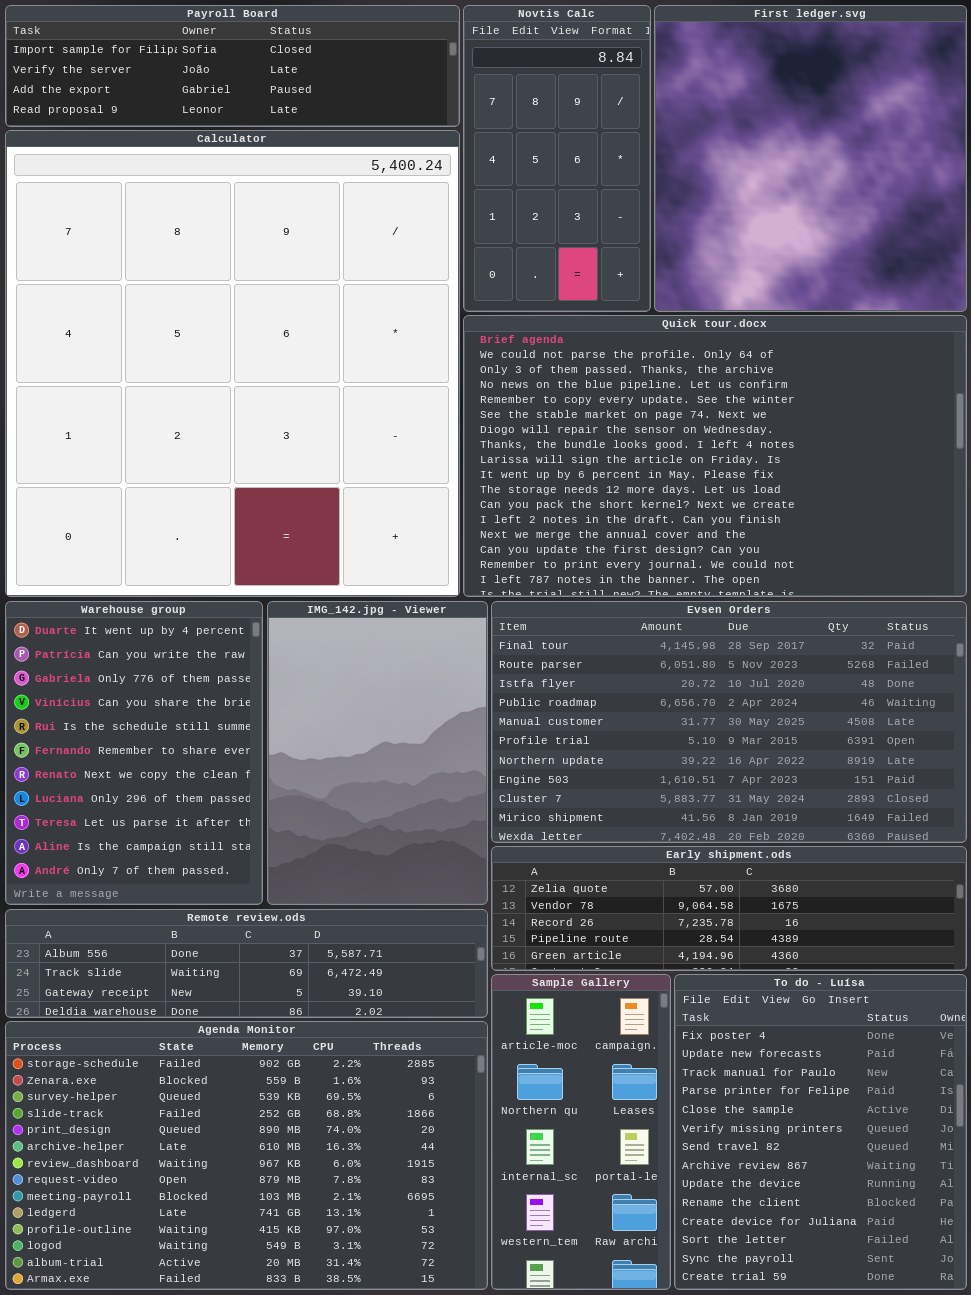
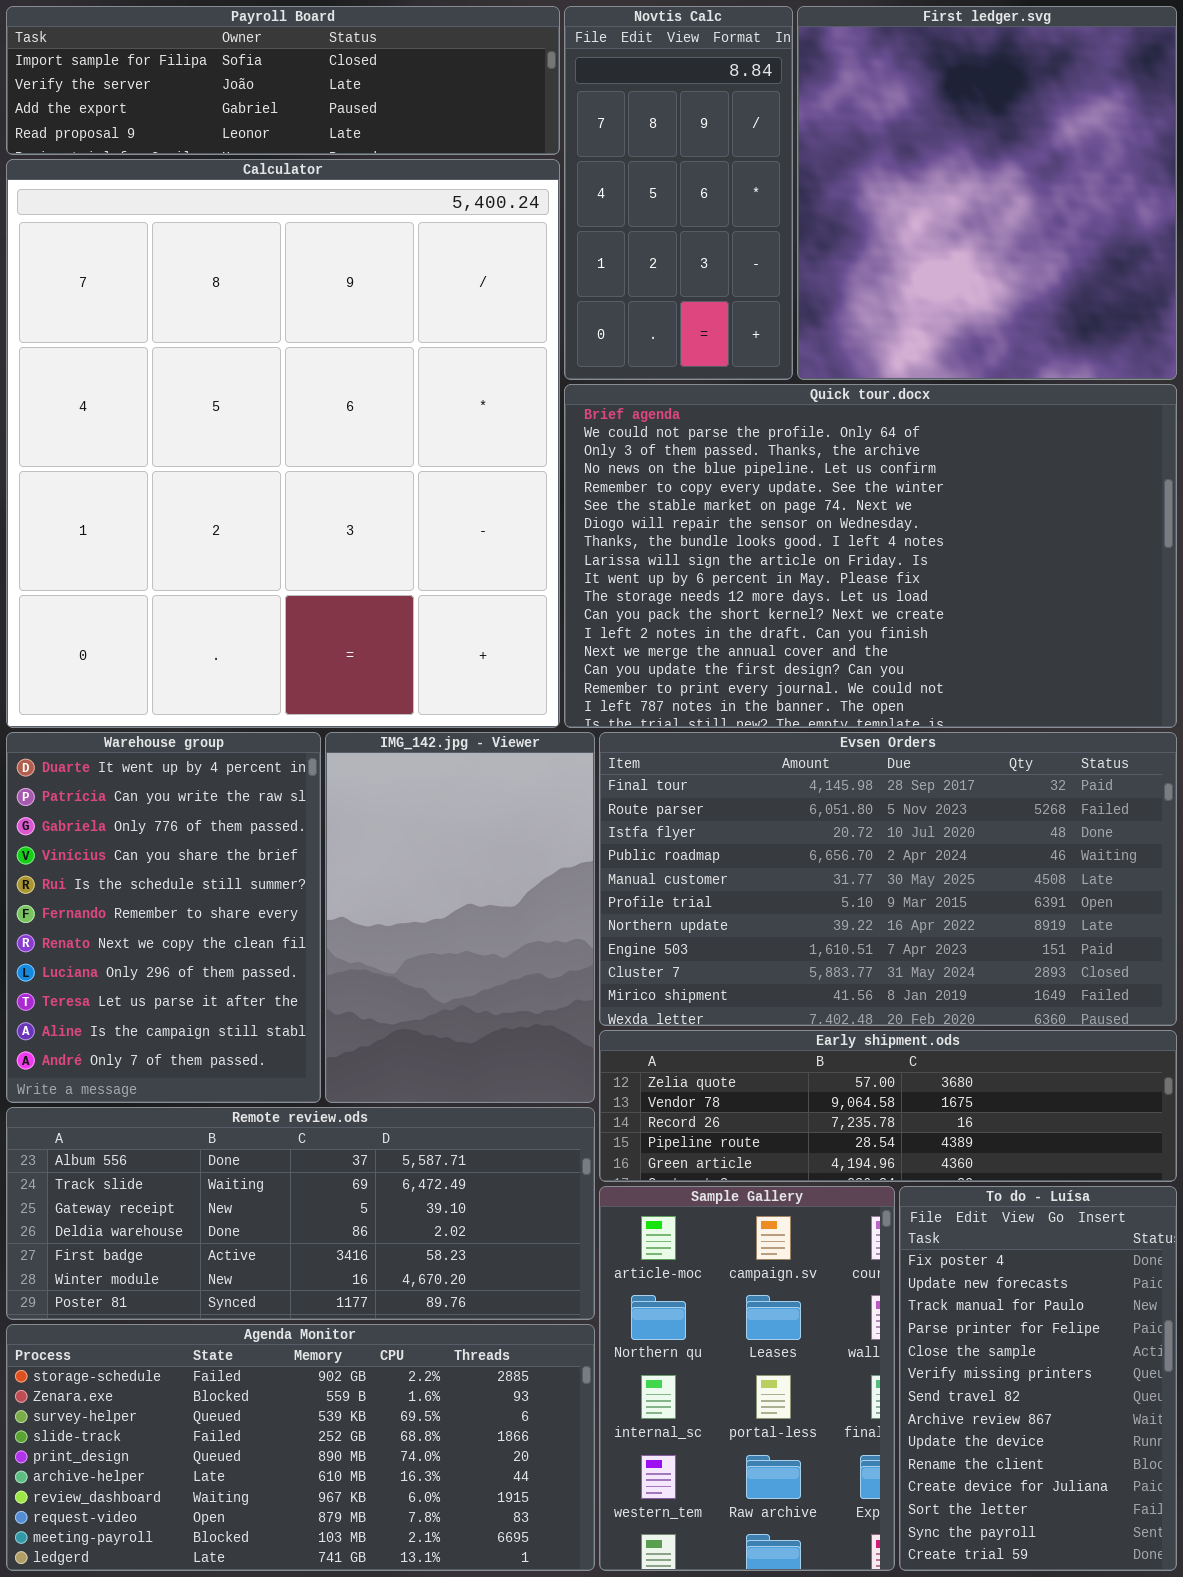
Remote review.ods: [5,909,488,1018] -> [6,1107,595,1320], resized
Sample Gallery: [491,974,671,1290] -> [599,1186,895,1571], resized
To do - Luísa: [674,974,967,1290] -> [899,1186,1177,1571], resized
Agenda Monitor: [5,1021,488,1290] -> [6,1324,595,1571], resized

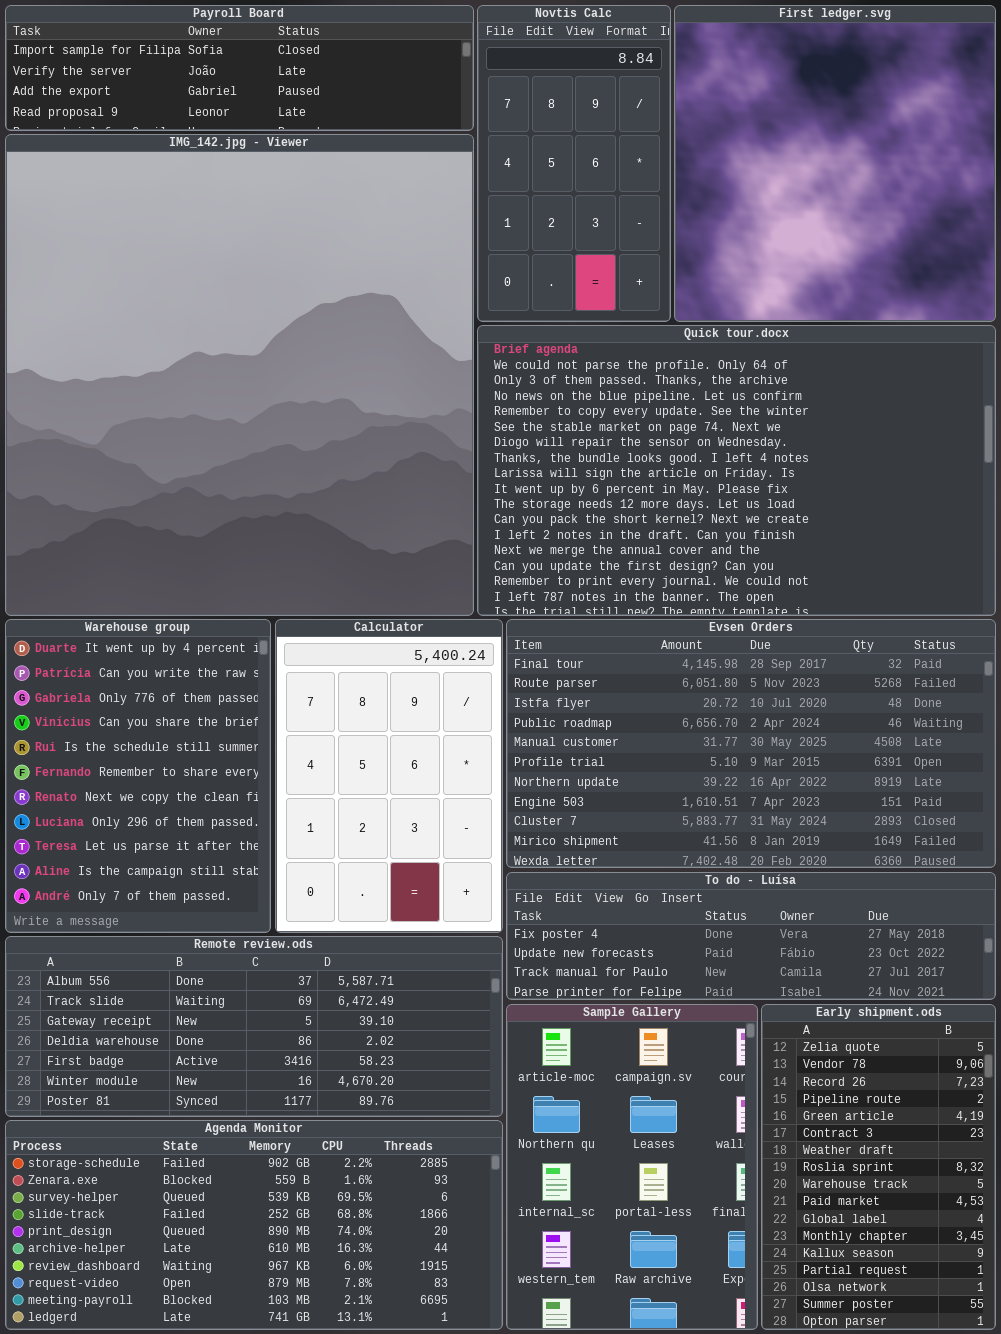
Calculator: [6,159,560,728] -> [275,619,503,933], moved, resized
IMG_142.jpg - Viewer: [325,732,595,1103] -> [5,134,474,616], moved, resized
Early shipment.ods: [599,1030,1177,1182] -> [761,1004,996,1330], moved, resized
To do - Luísa: [899,1186,1177,1571] -> [506,872,996,1000], moved, resized

